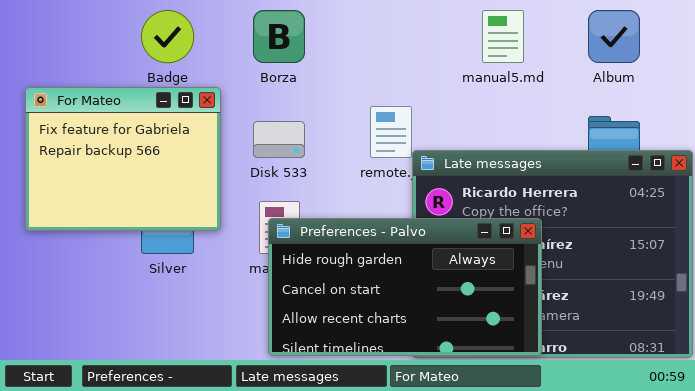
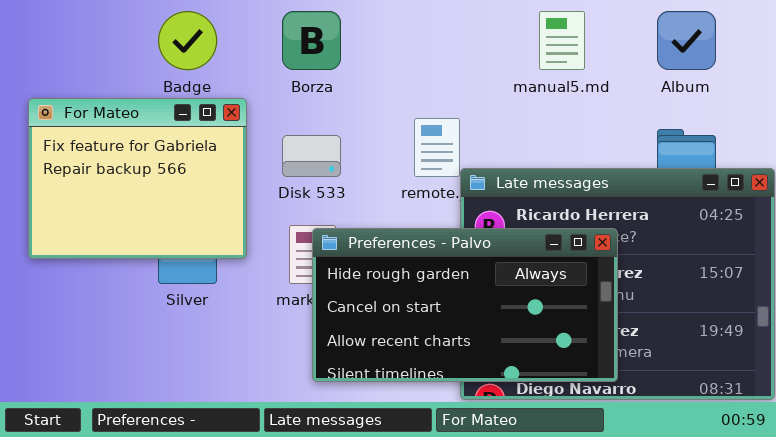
Preferences - Palvo: [268,218,542,356] -> [312,228,618,382], moved

